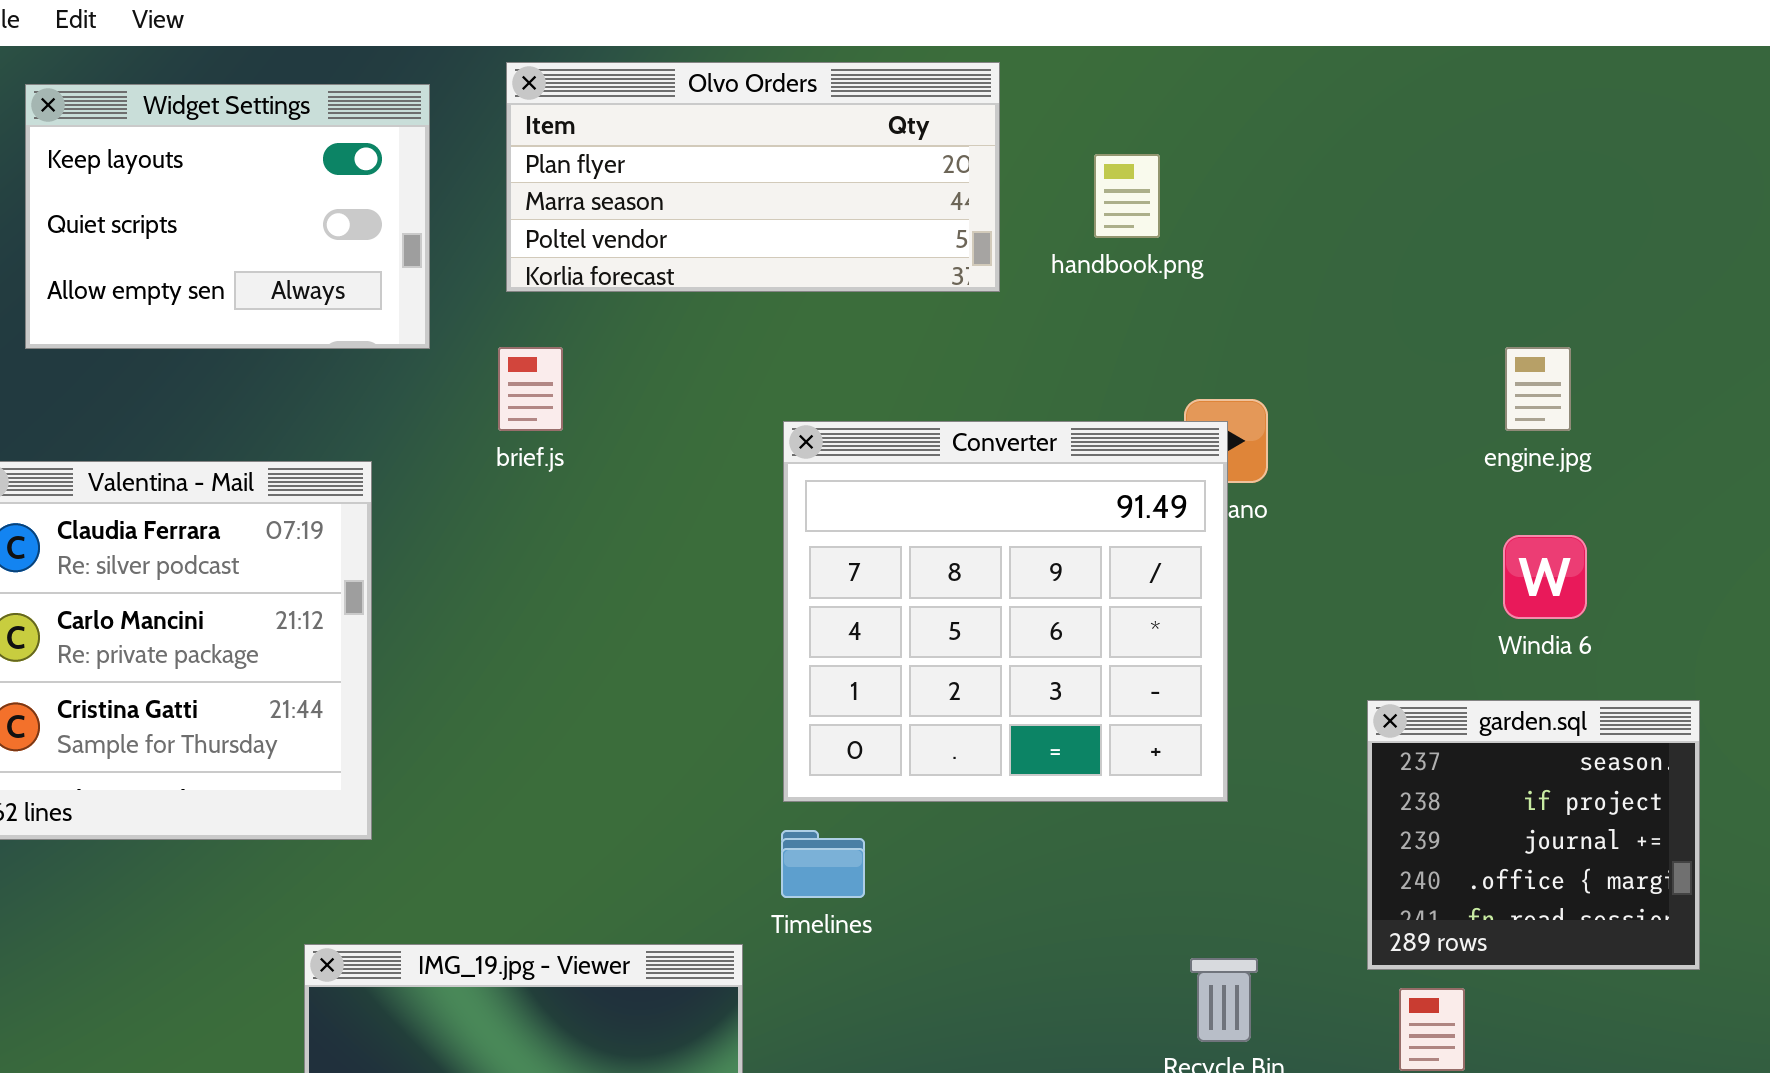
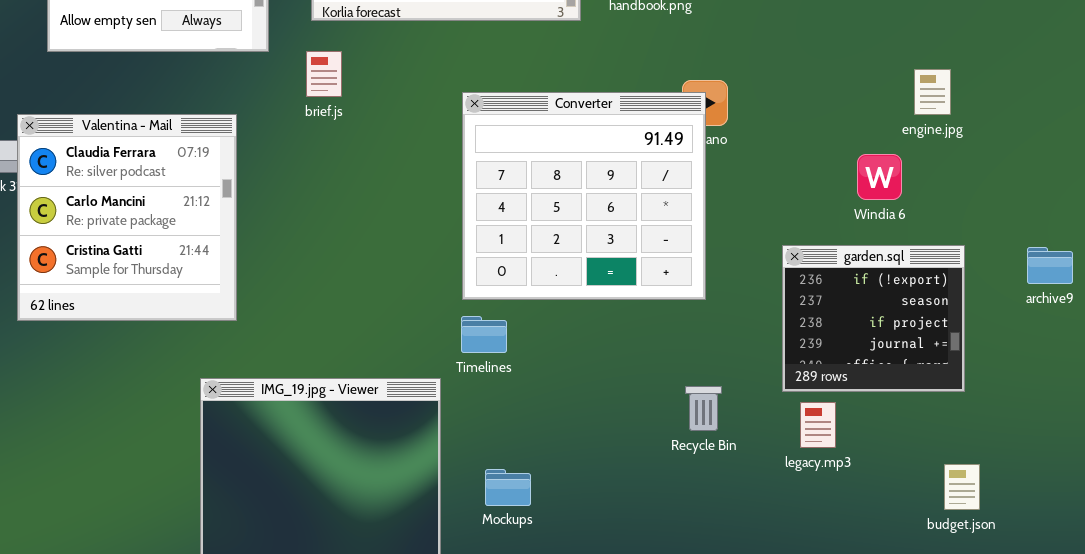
engine.jpg: [1505,347,1571,431] -> [914,69,951,115], moved
garden.sql: [1367,700,1700,970] -> [782,245,965,392], scrolled up 1 row

